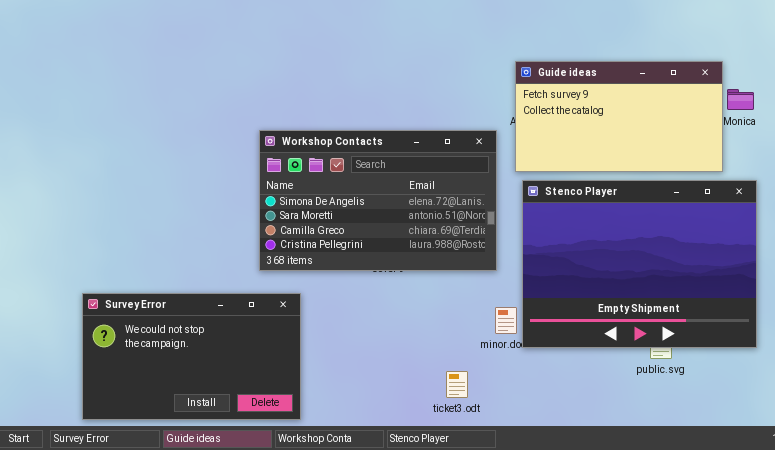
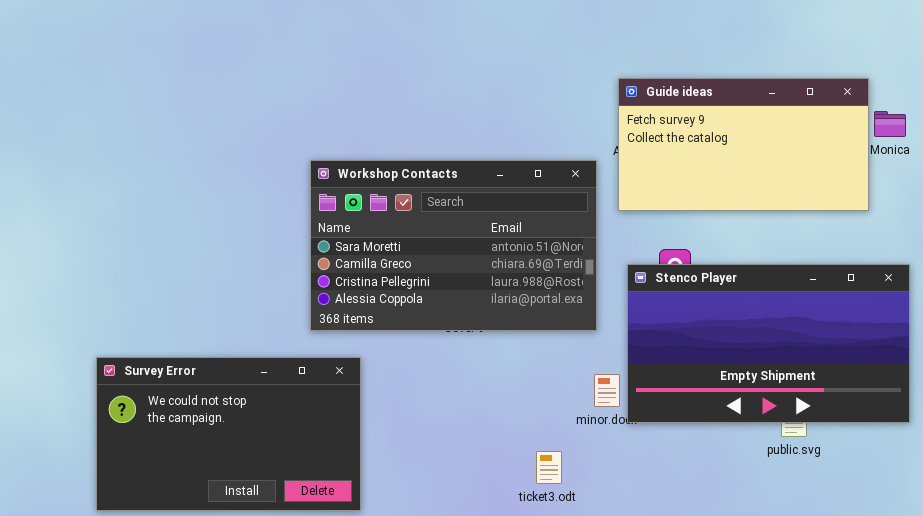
Workshop Contacts: [259,130,497,271] -> [310,160,597,331], scrolled down 1 row
Stenco Player: [522,180,757,348] -> [627,264,910,423], resized

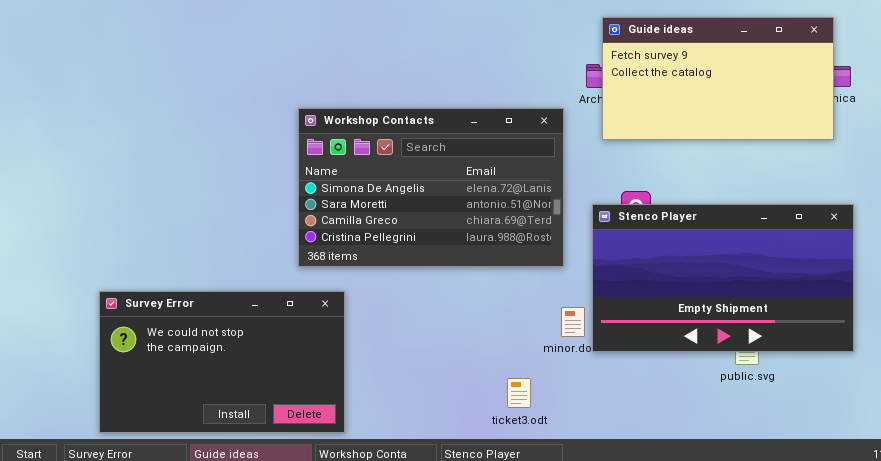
Guide ideas: [618,78,869,211] -> [602,17,834,140], moved
Workshop Contacts: [310,160,597,331] -> [298,108,564,267], scrolled up 1 row

